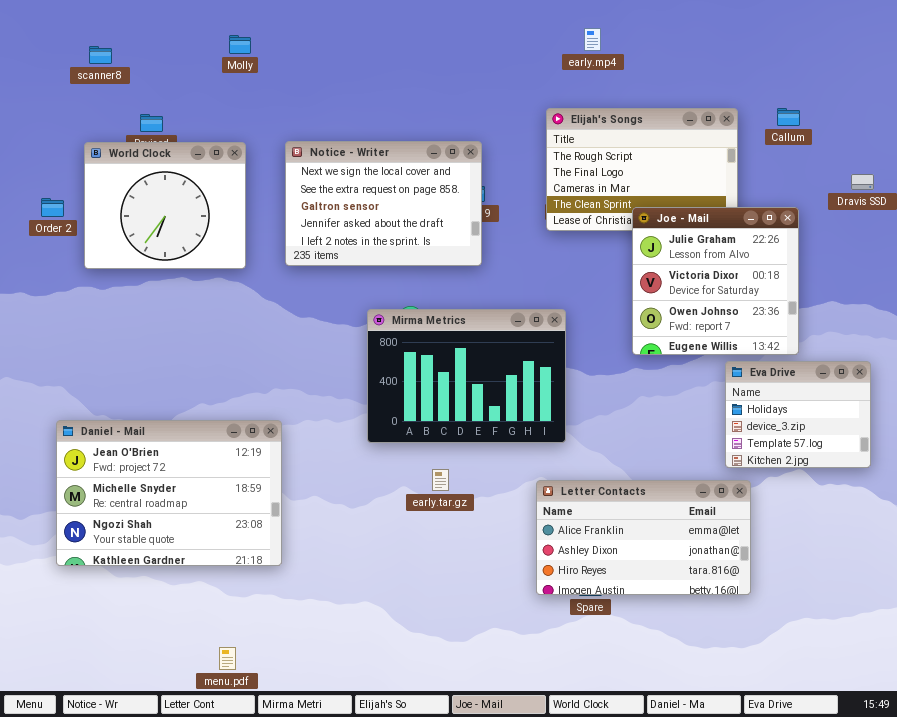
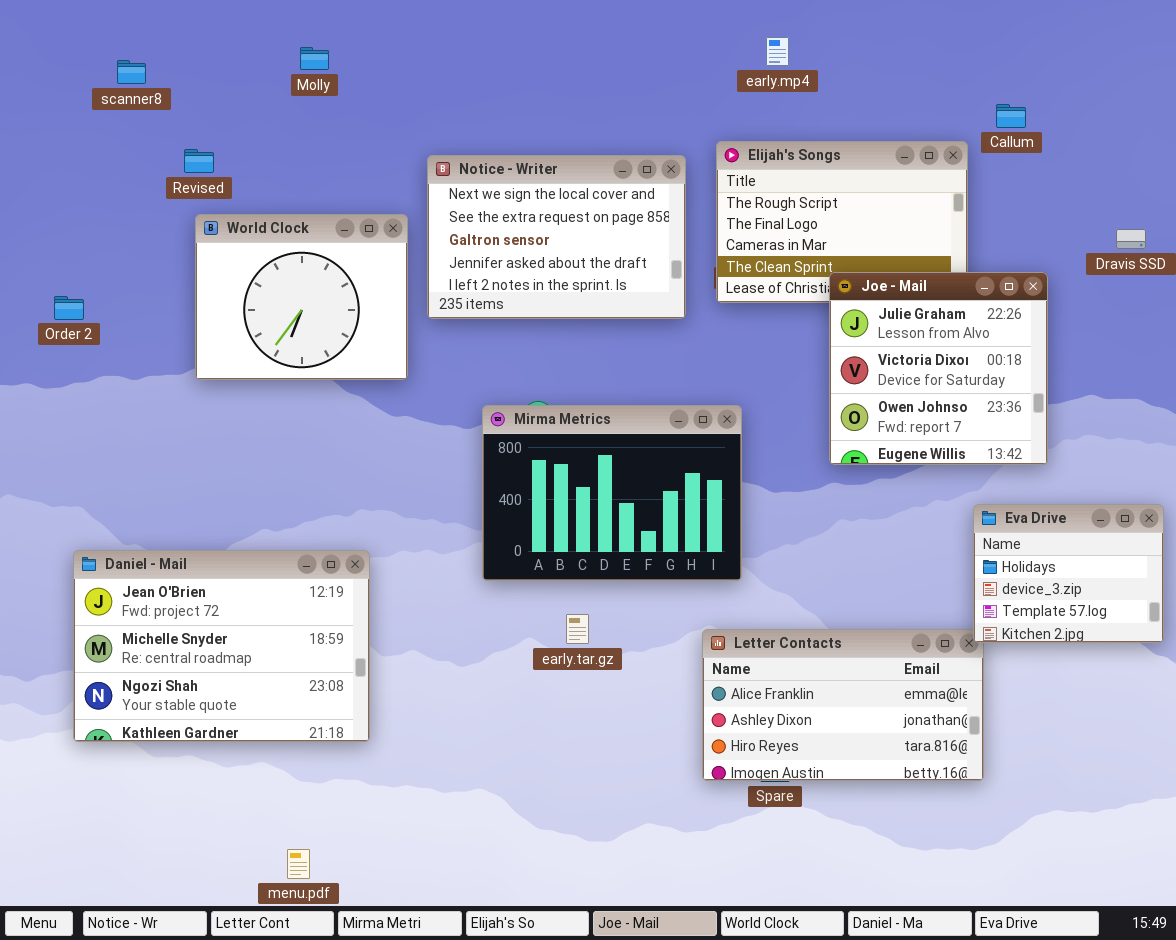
Callum: [777,108,800,126] -> [996,104,1026,128], moved
Notice - Writer: [285,141,482,266] -> [427,155,686,319], moved
World Clock: [84,142,246,269] -> [195,214,408,380], moved
Order 2: [41,198,64,217] -> [54,296,84,320], moved
Eva Drive: [725,361,871,468] -> [973,504,1164,643], moved

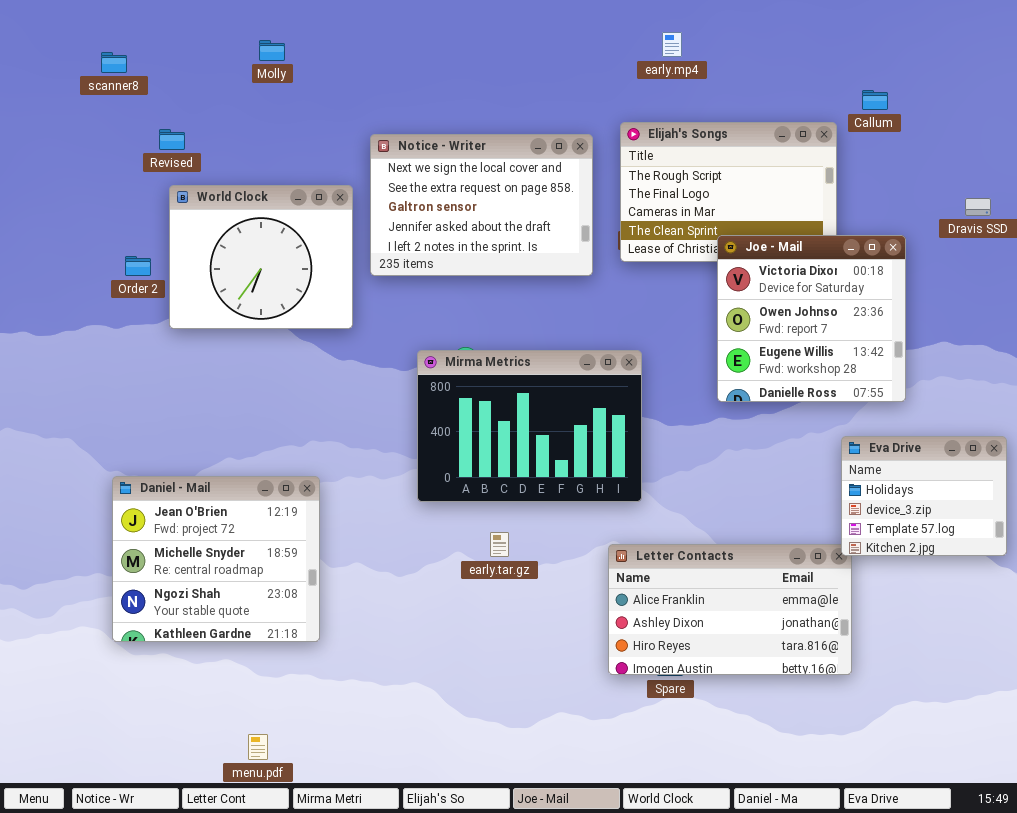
Joe - Mail: [829,272,1048,465] -> [717,235,906,402], scrolled down 1 row
Order 2: [54,296,84,320] -> [125,256,151,276], moved
Daniel - Mail: [73,550,370,742] -> [112,476,320,642], resized

